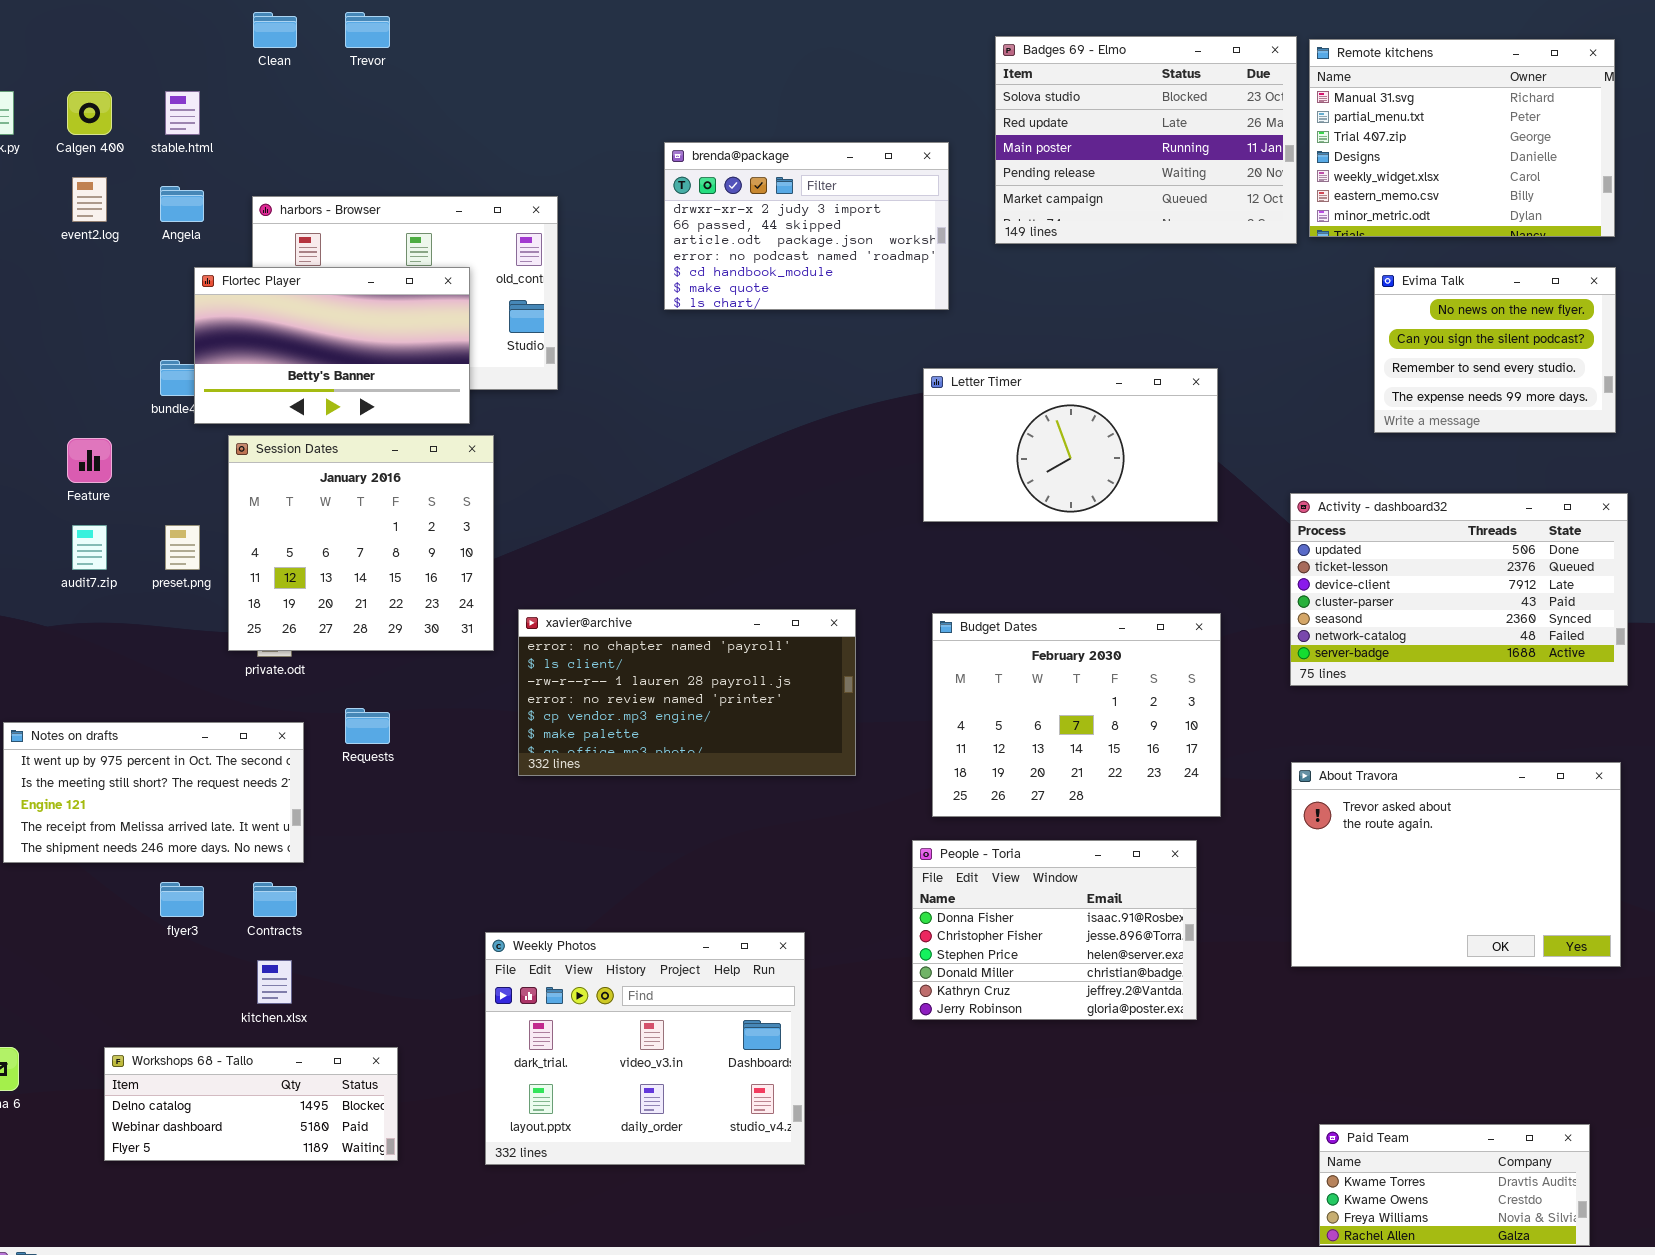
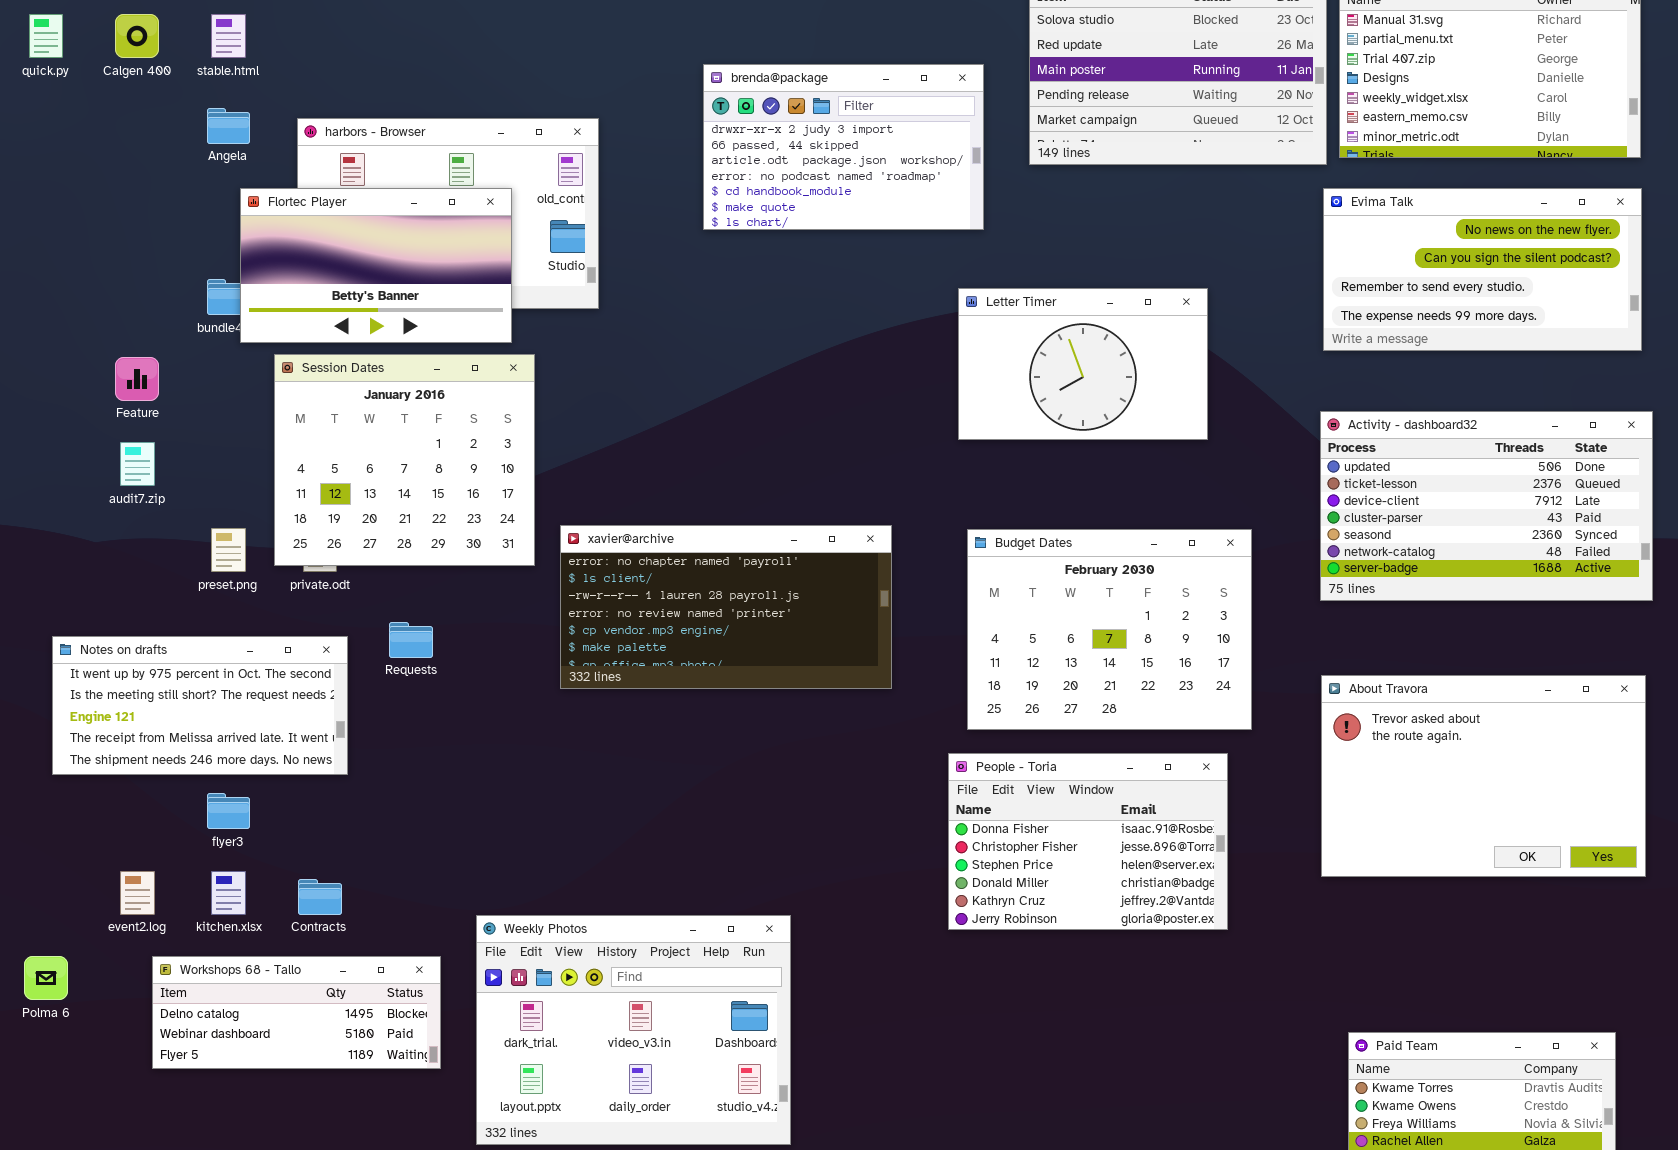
event2.log: [72,177,107,222] -> [120,871,155,915], moved
Evima Talk: [1374,267,1616,433] -> [1323,188,1642,351], resized
Letter Timer: [923,368,1218,522] -> [958,288,1208,440], resized
preset.png: [165,525,200,570] -> [211,528,246,572], moved
Contracts: [253,882,297,917] -> [298,879,342,915], moved
Weekly Photos: [485,932,805,1165] -> [476,915,791,1145], moved
kitchen.xlsx: [257,960,292,1004] -> [211,871,246,915], moved

